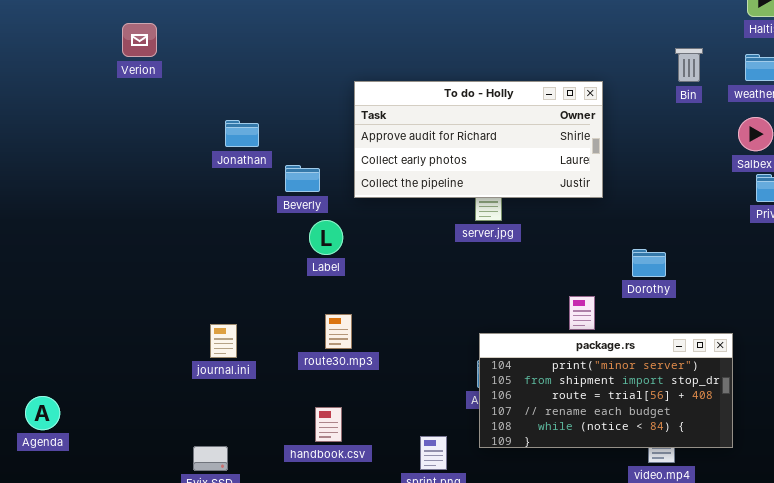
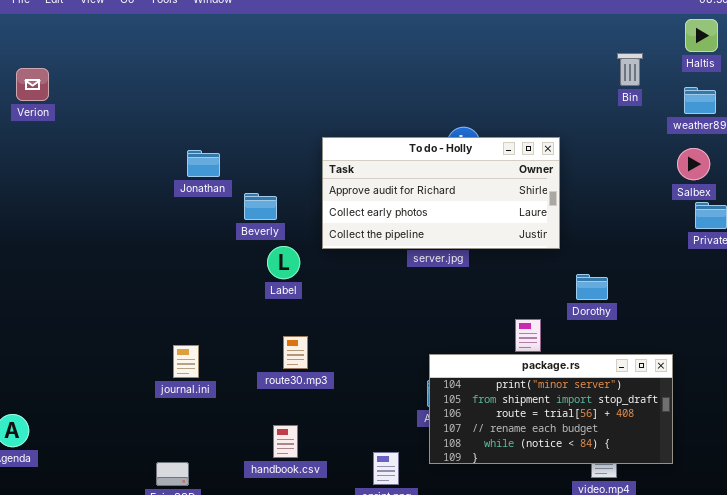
Verion: [122,23,157,57] -> [16,68,49,101], moved
Bin: [675,48,703,82] -> [617,53,643,86], moved
To do - Holly: [354,81,603,198] -> [322,137,560,249], moved

